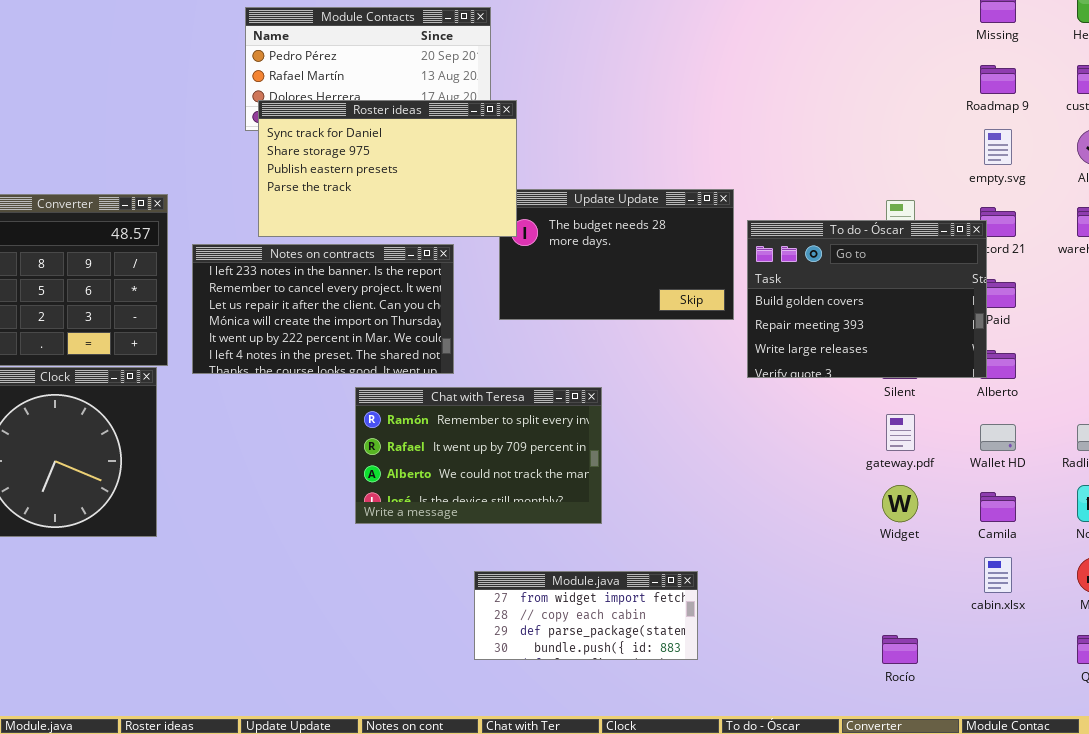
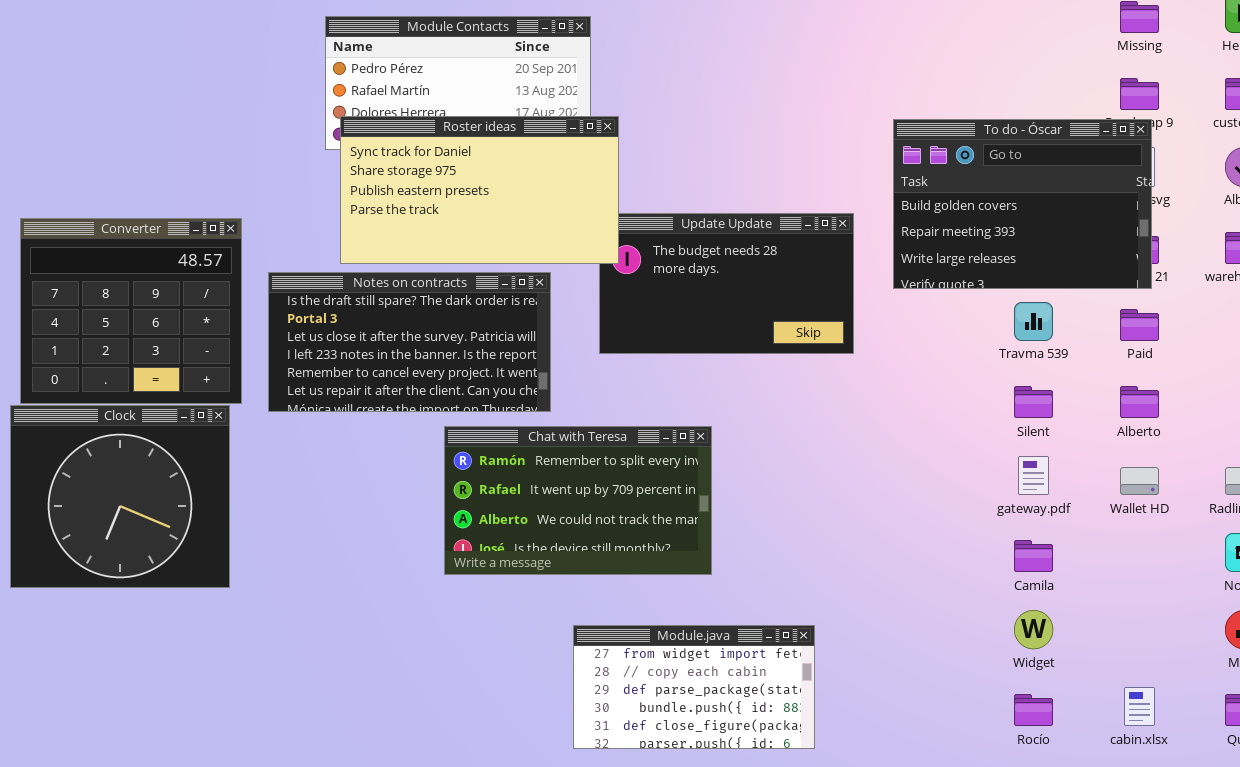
To do - Óscar: [747,220,987,378] -> [893,119,1152,289], moved
Notes on contracts: [192,244,454,374] -> [268,272,551,412], scrolled up 3 rows
Widget: [882,485,918,522] -> [1014,610,1053,649], moved
Camila: [980,492,1016,522] -> [1014,540,1053,572], moved
cabin.xlsx: [984,557,1012,593] -> [1124,687,1155,726], moved
Module.java: [474,571,698,660] -> [573,625,815,749], resized

